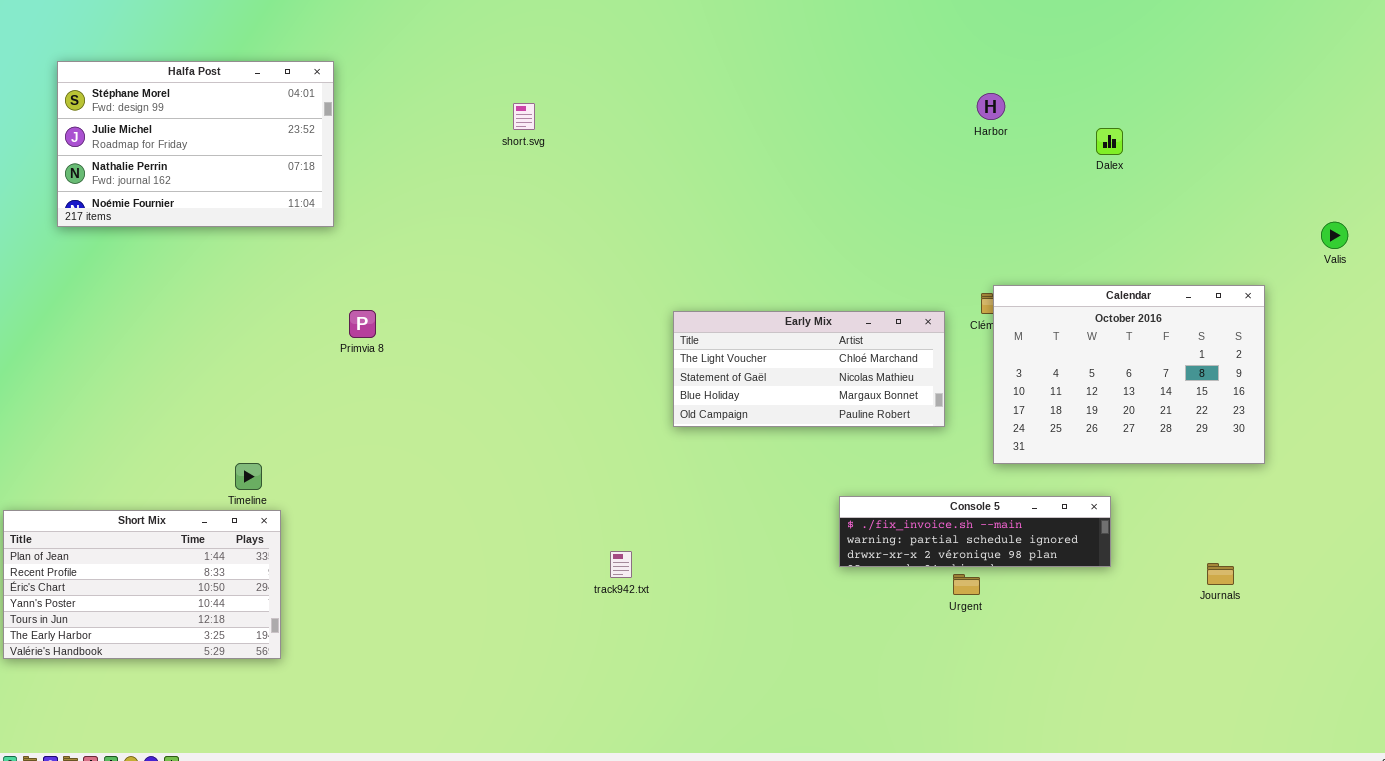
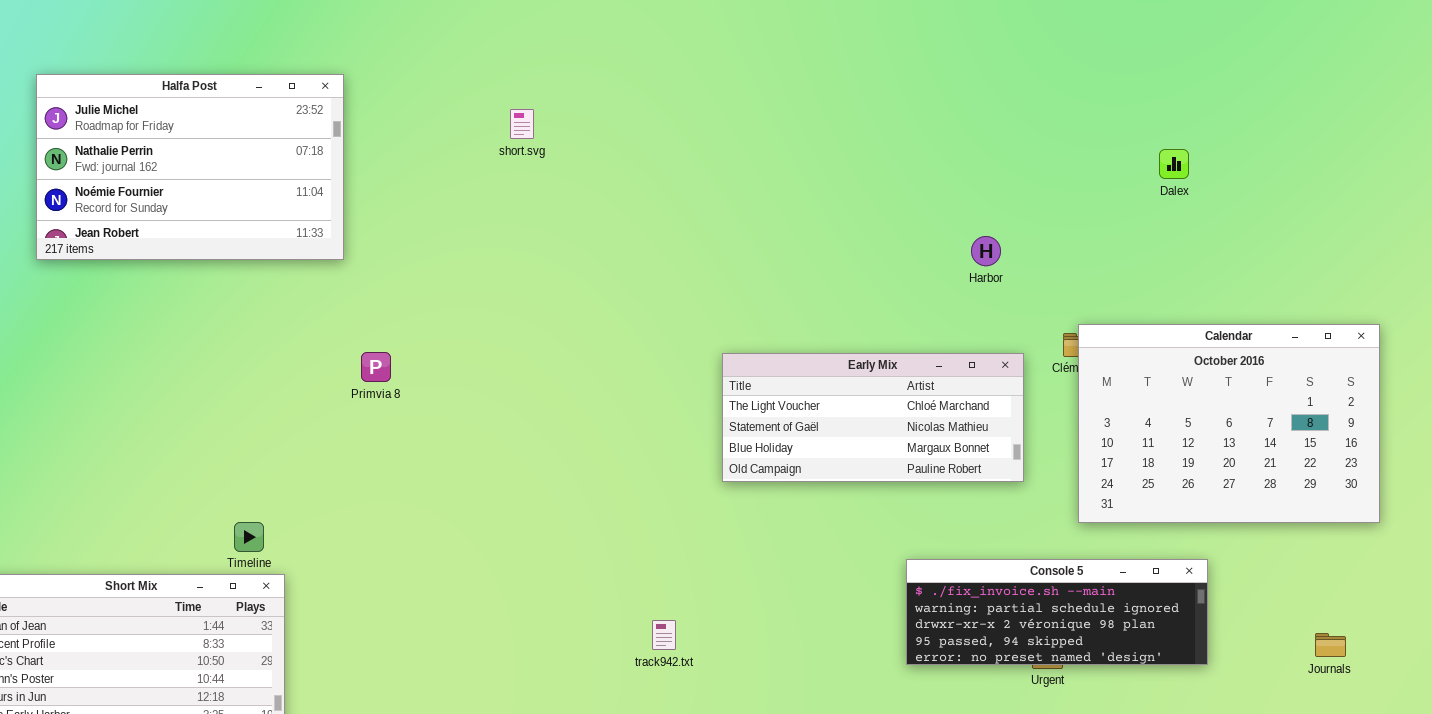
Halfa Post: [57,61,334,227] -> [36,74,344,260], scrolled down 1 row
Harbor: [977,93,1005,120] -> [971,236,1001,266], moved
short.svg: [513,103,535,130] -> [510,109,534,139], moved
Dalex: [1096,128,1123,155] -> [1159,149,1189,179], moved
Console 5: [839,496,1111,567] -> [906,559,1208,665], resized

